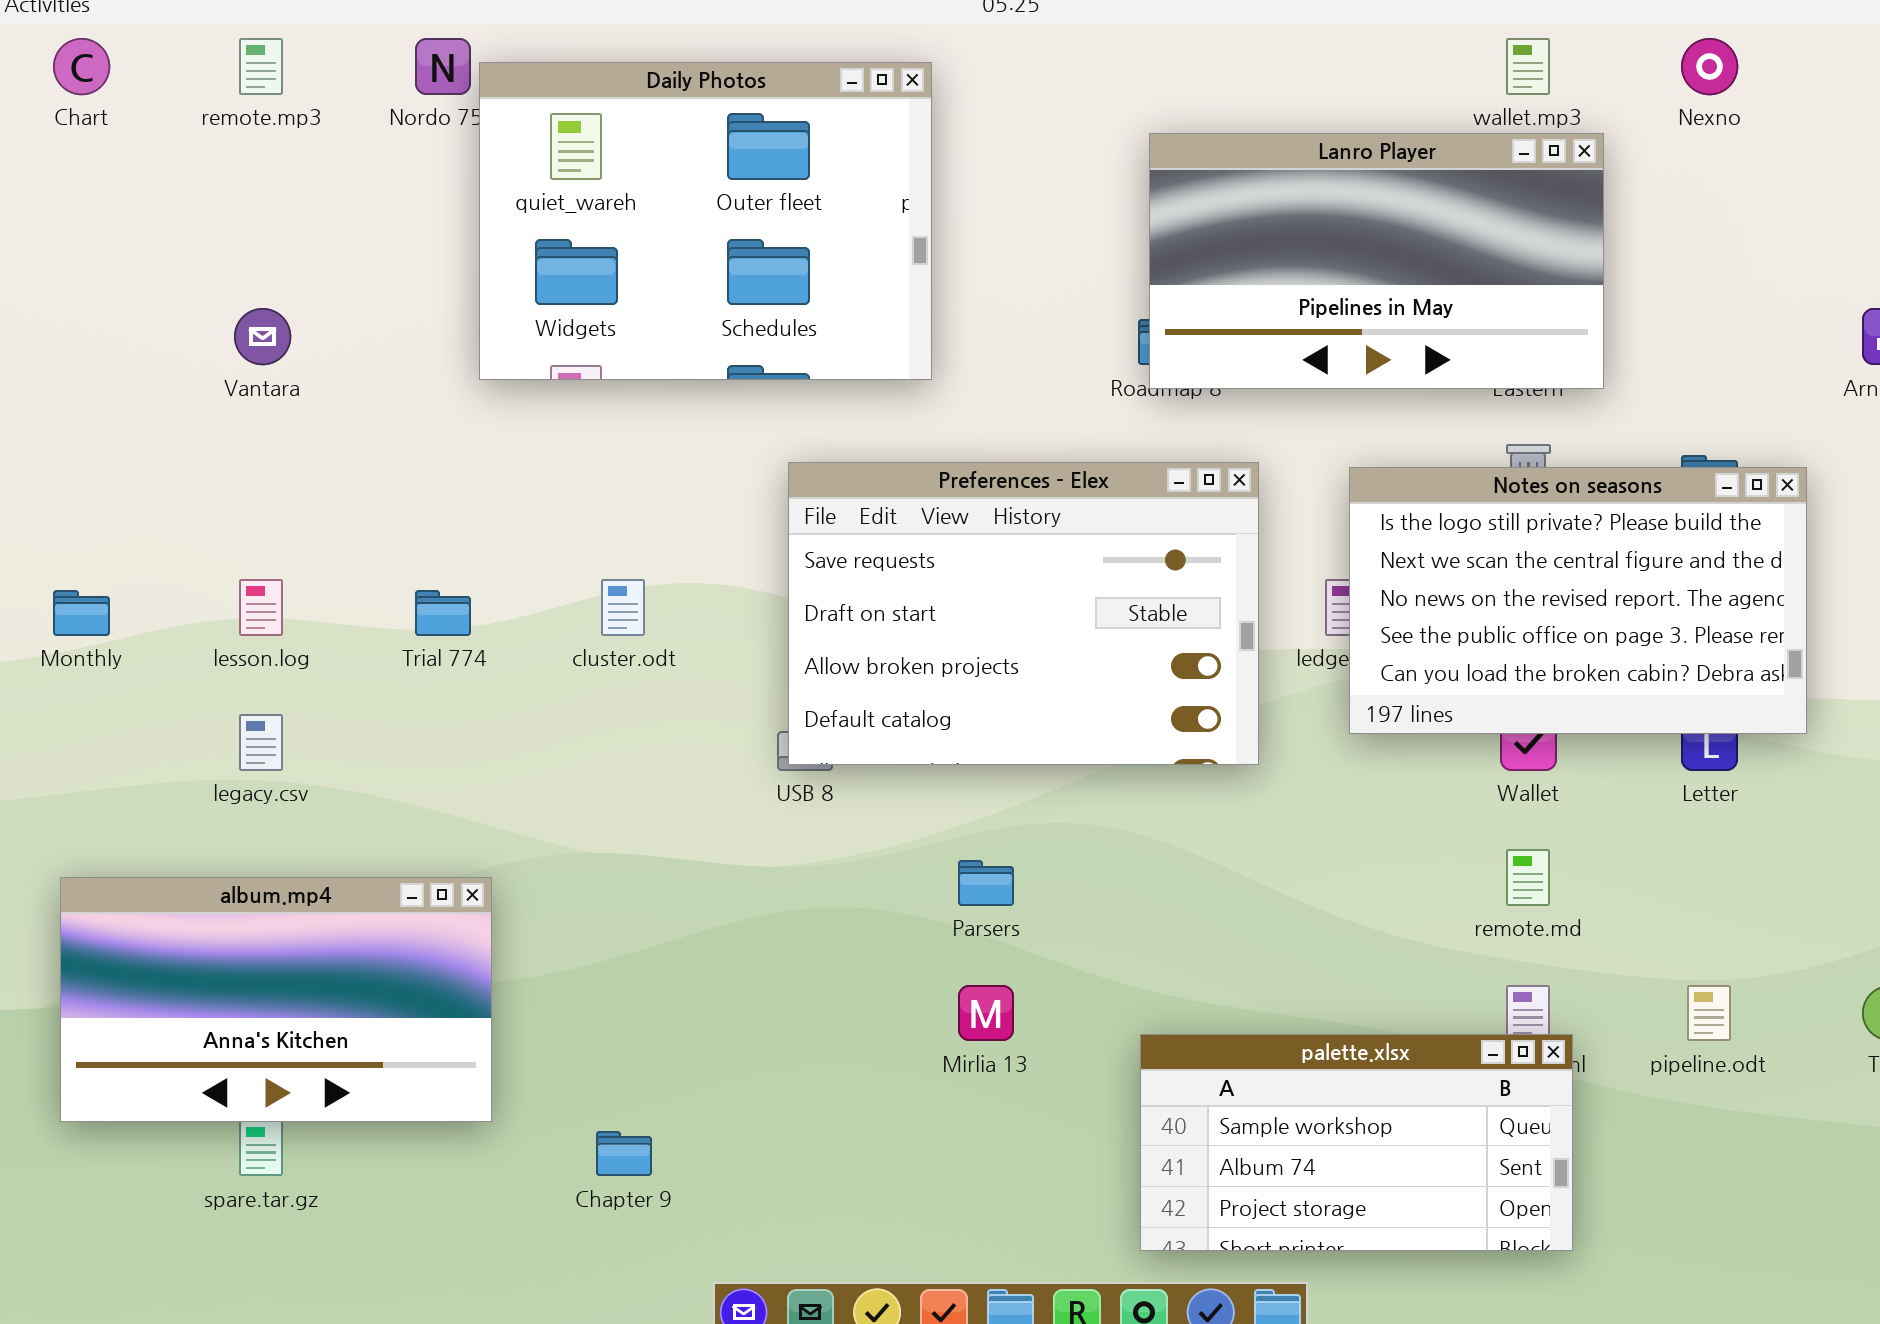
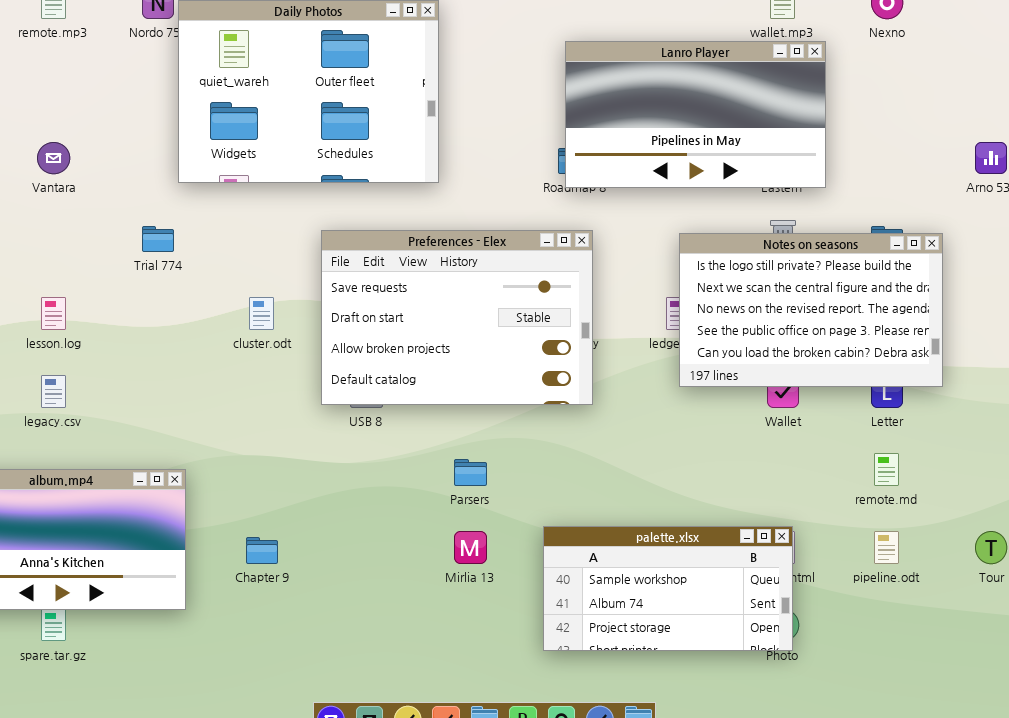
Preferences - Elex: [788,462,1259,765] -> [321,230,593,405], moved
Trial 774: [415,590,471,636] -> [142,226,174,252], moved
remote.md: [1506,849,1550,906] -> [874,453,899,486], moved
palette.xlsx: [1140,1034,1573,1251] -> [543,526,793,651], moved
Chapter 9: [596,1131,652,1176] -> [246,537,278,564], moved

